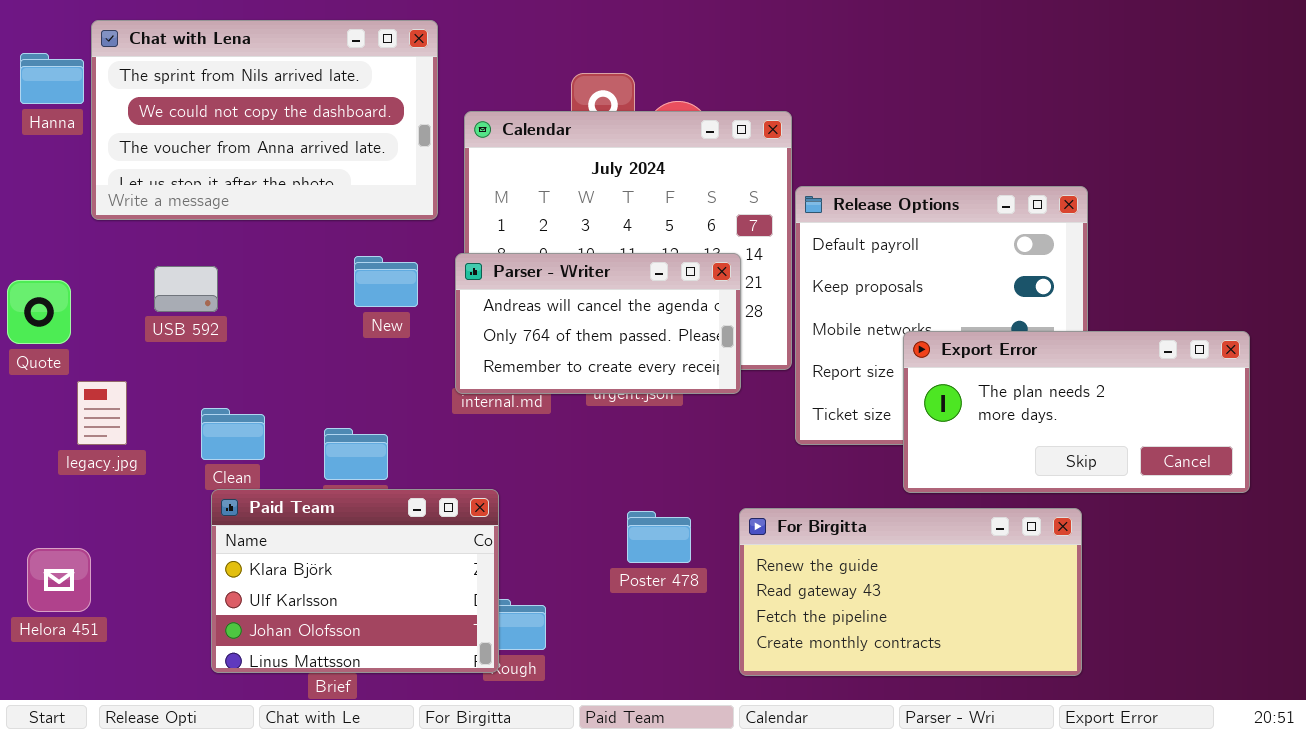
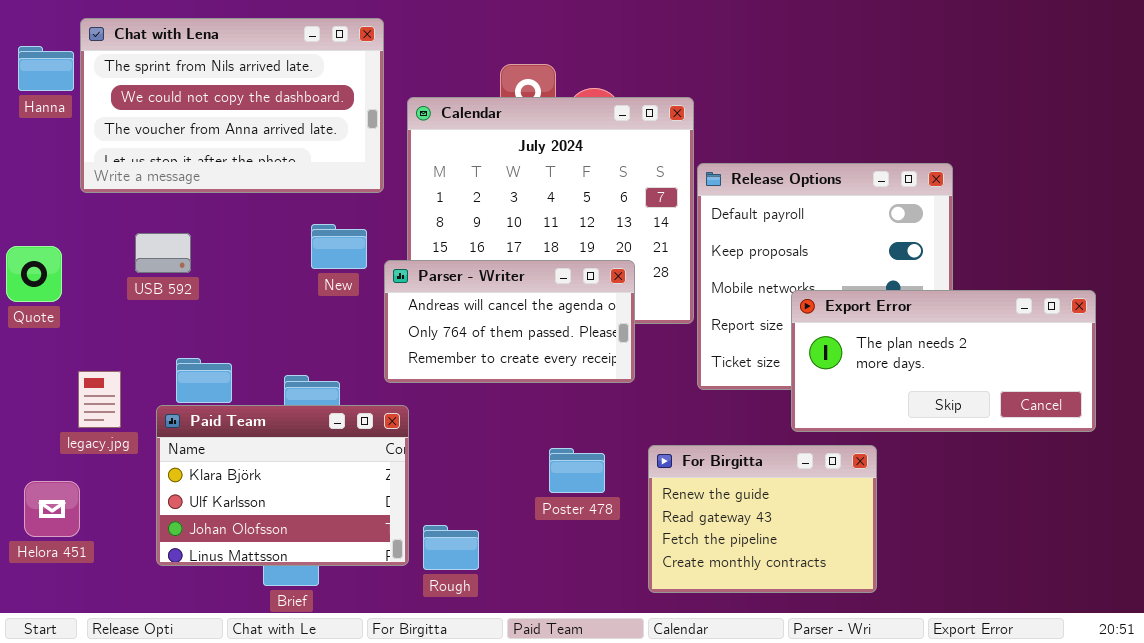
Parser - Writer: [455,253,741,394] -> [384,260,635,383], moved
legacy.jpg: [77,381,127,445] -> [78,371,121,428], moved
Paid Team: [211,489,499,673] -> [156,405,409,566], moved
For Birgitta: [739,508,1082,676] -> [648,445,877,593], resized

